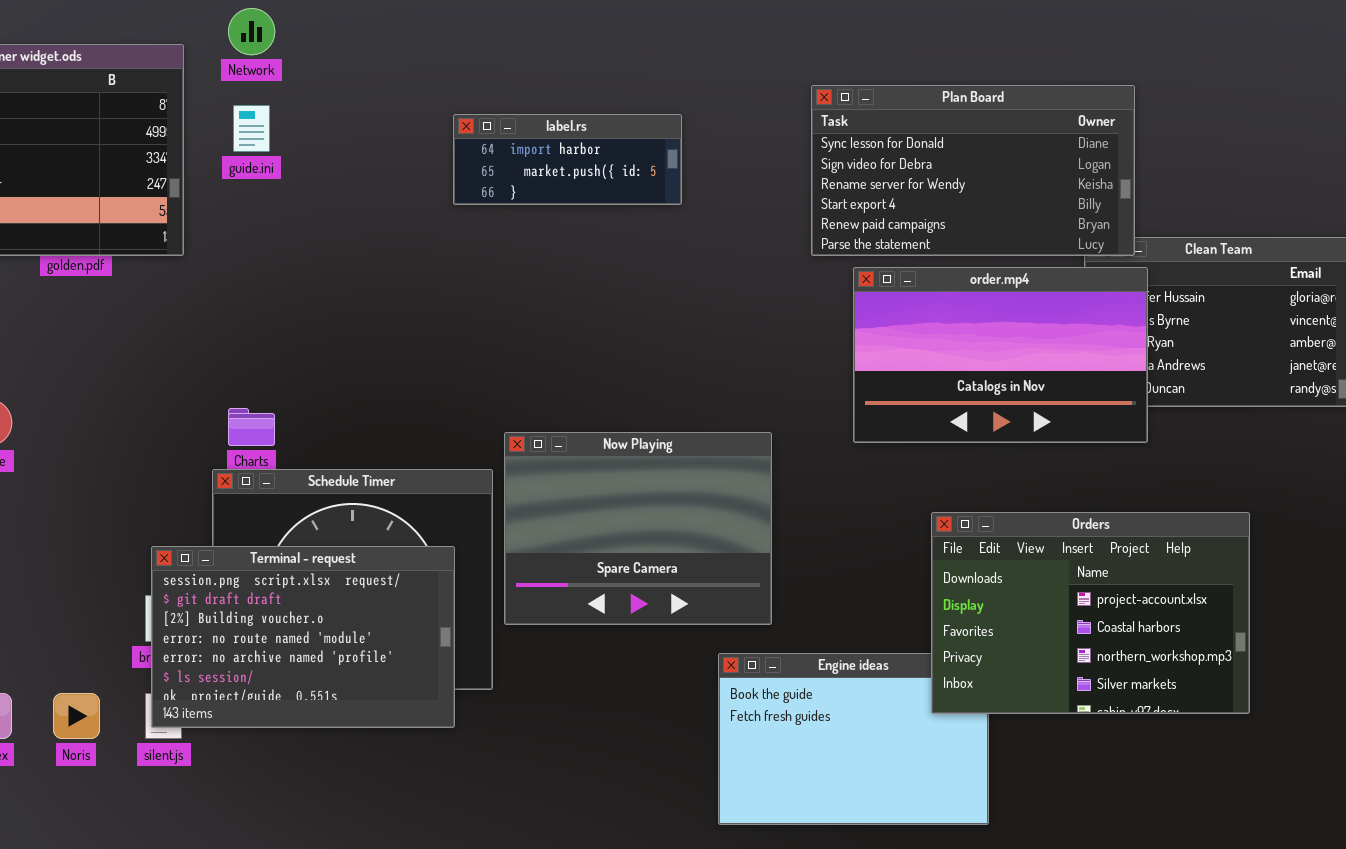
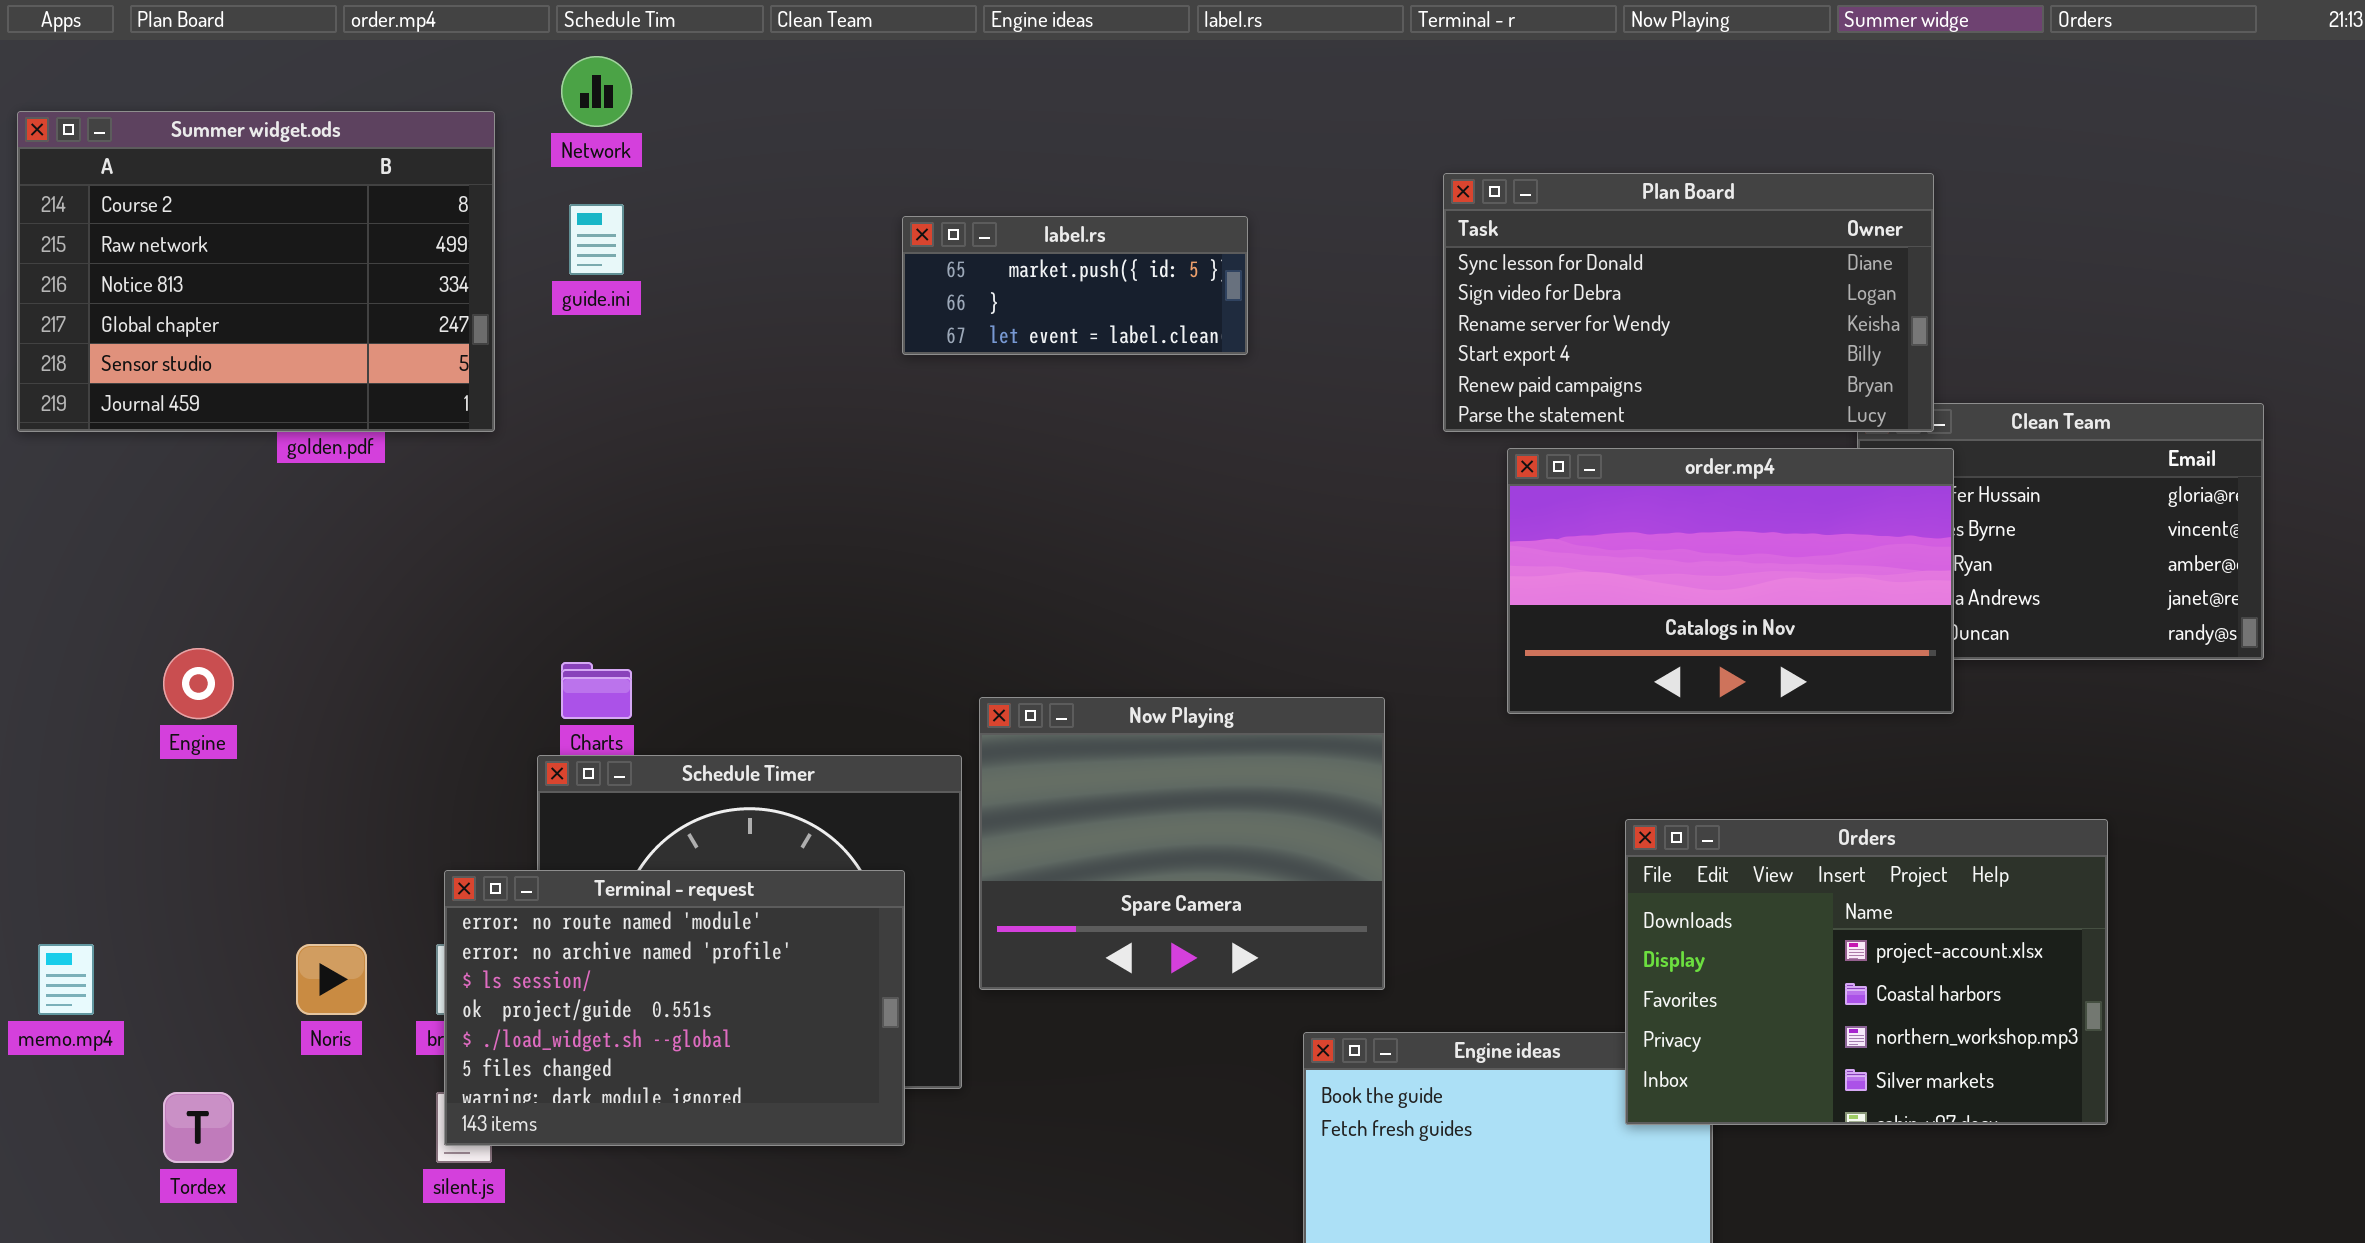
label.rs: [453,114,682,205] -> [902,216,1248,355], scrolled down 1 row
Terminal - request: [151,546,455,728] -> [444,870,905,1146], scrolled down 3 rows
Noris: [53,693,100,739] -> [296,944,367,1015], moved

